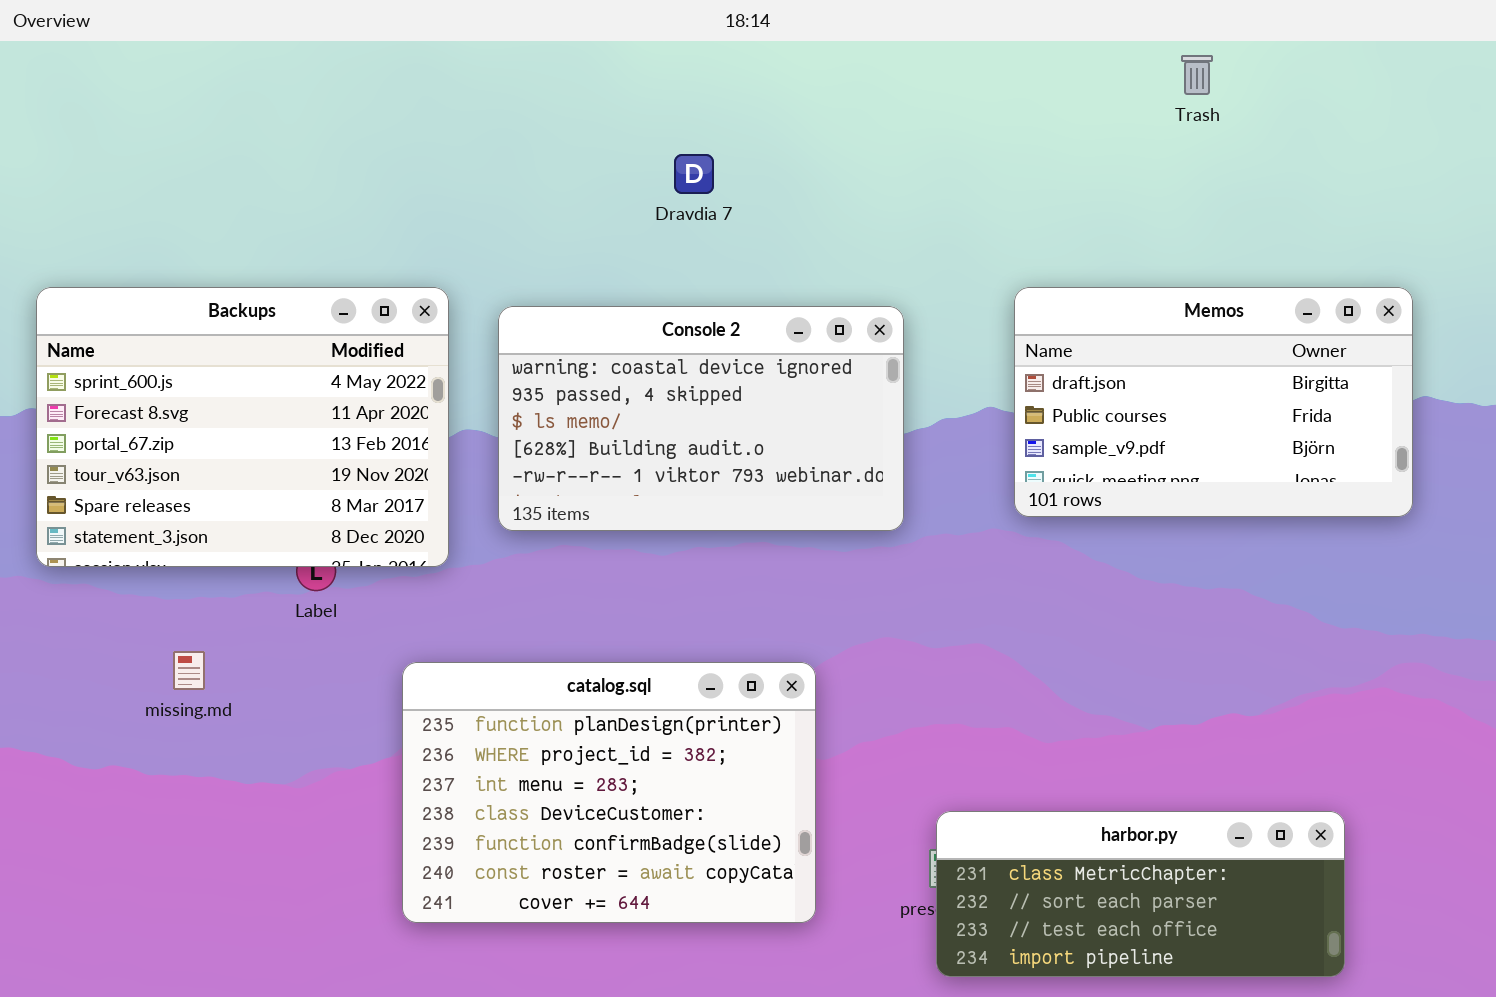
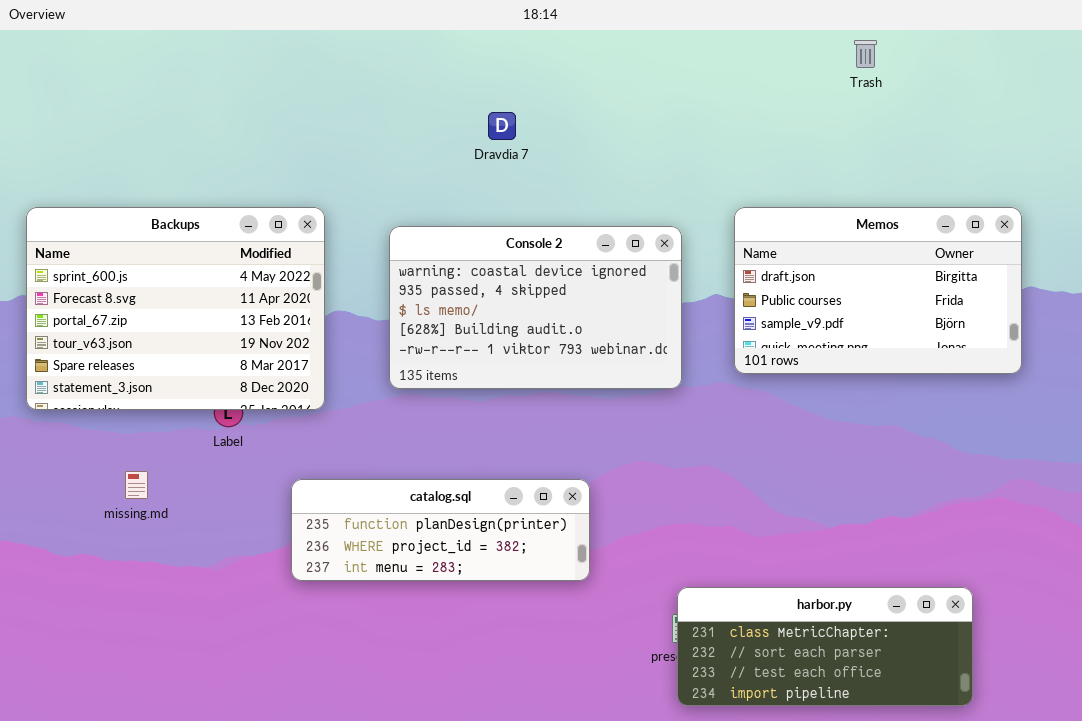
Console 2: [498,306,904,531] -> [389,226,682,389], moved
catalog.sql: [402,662,816,923] -> [291,479,590,581], resized

